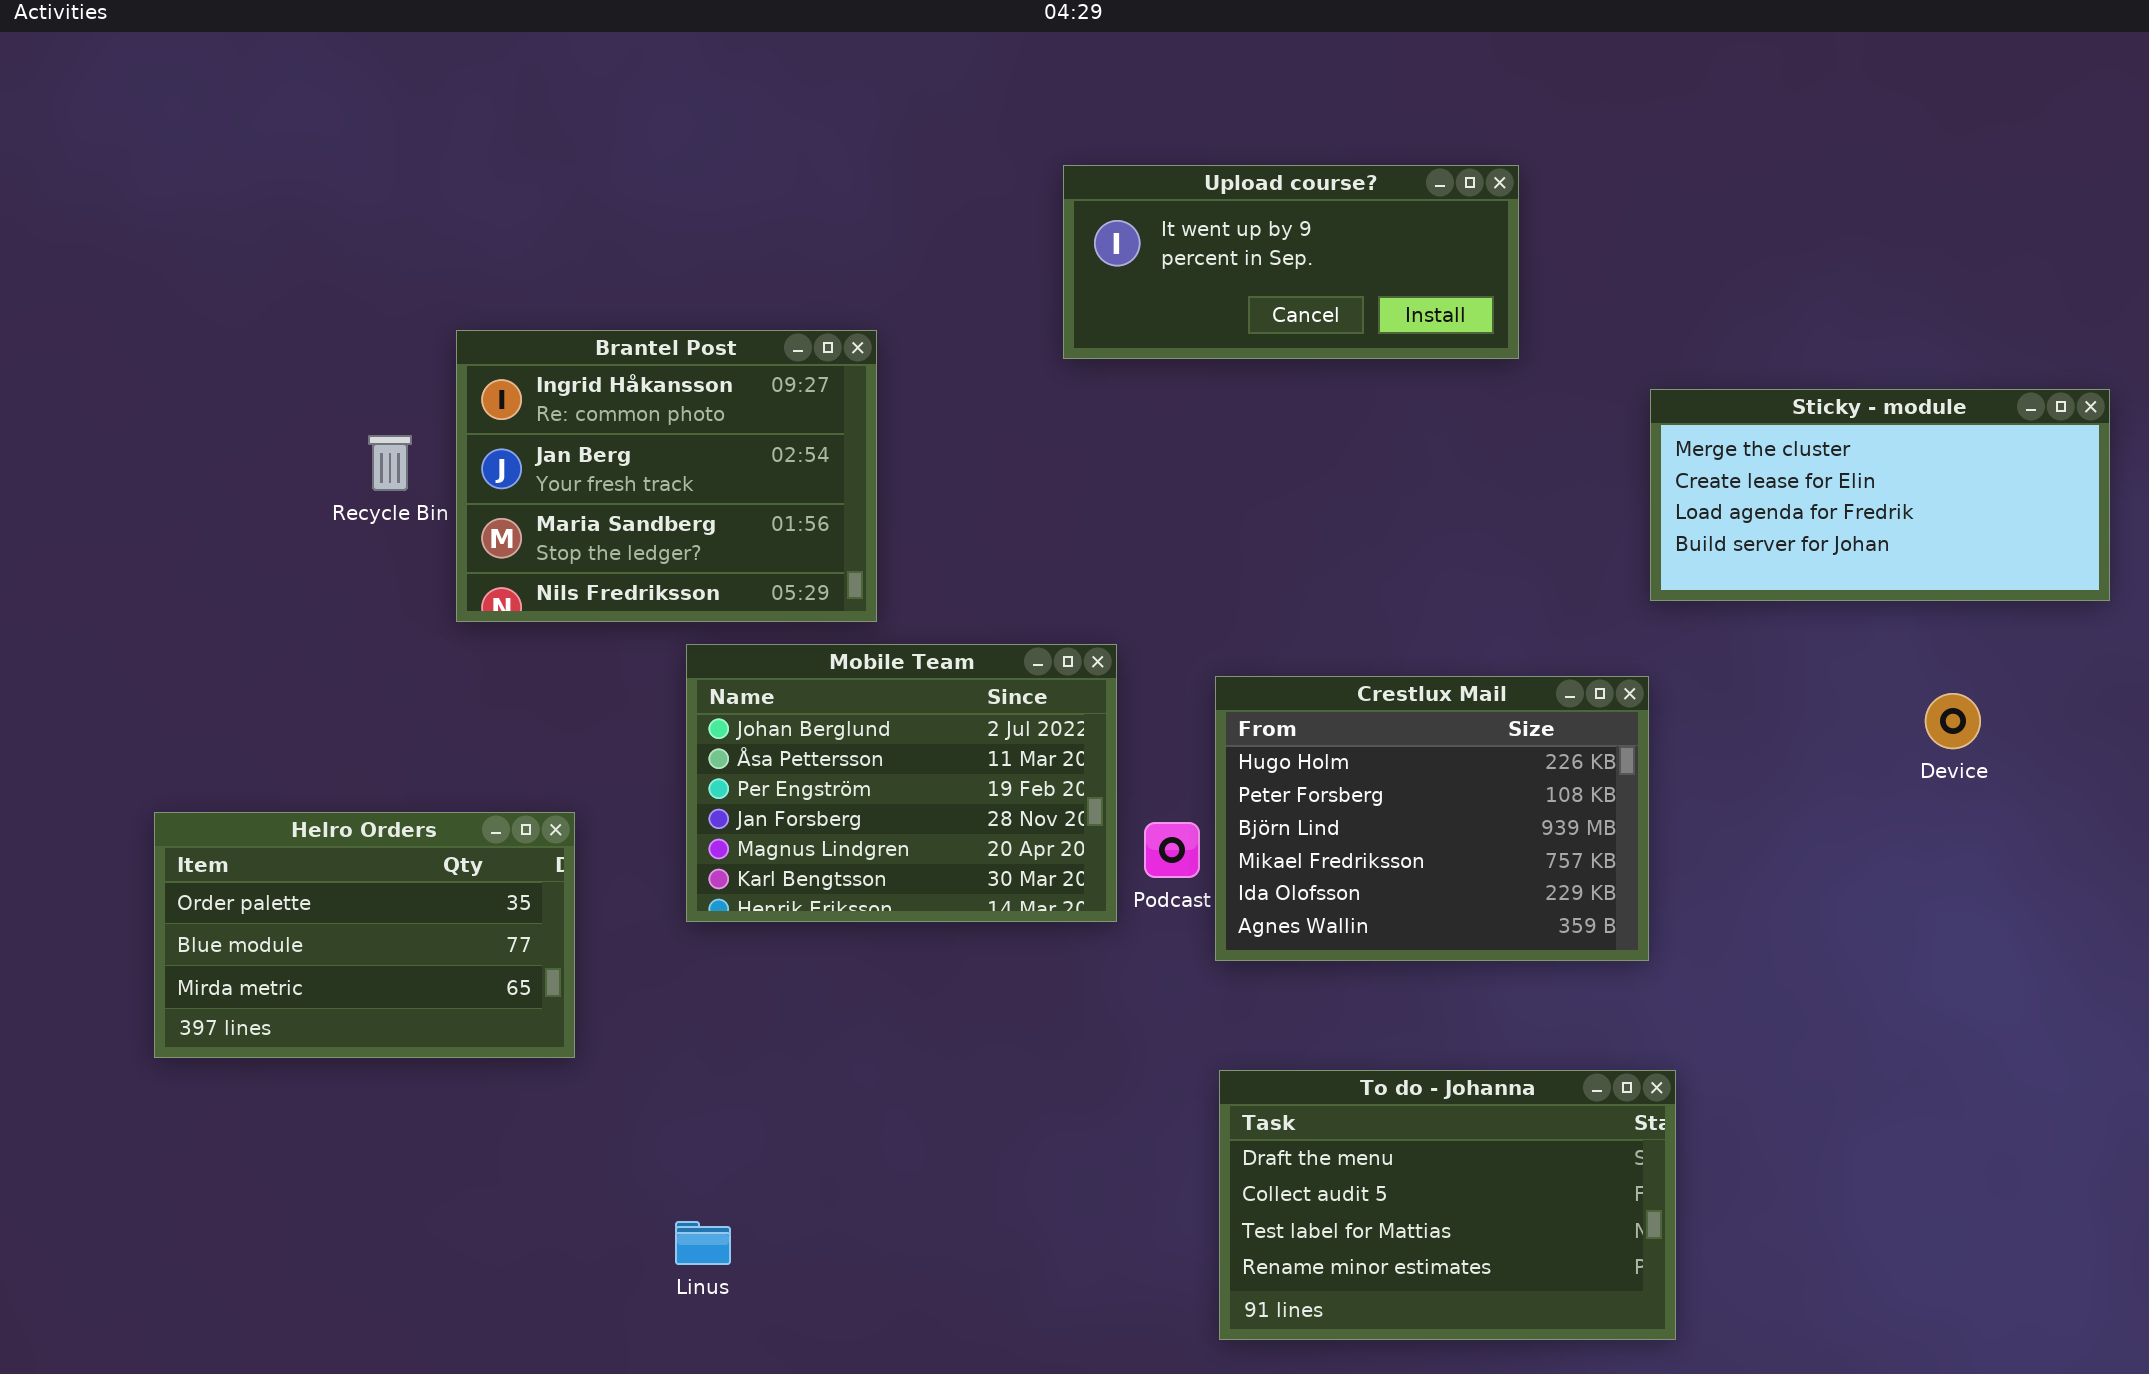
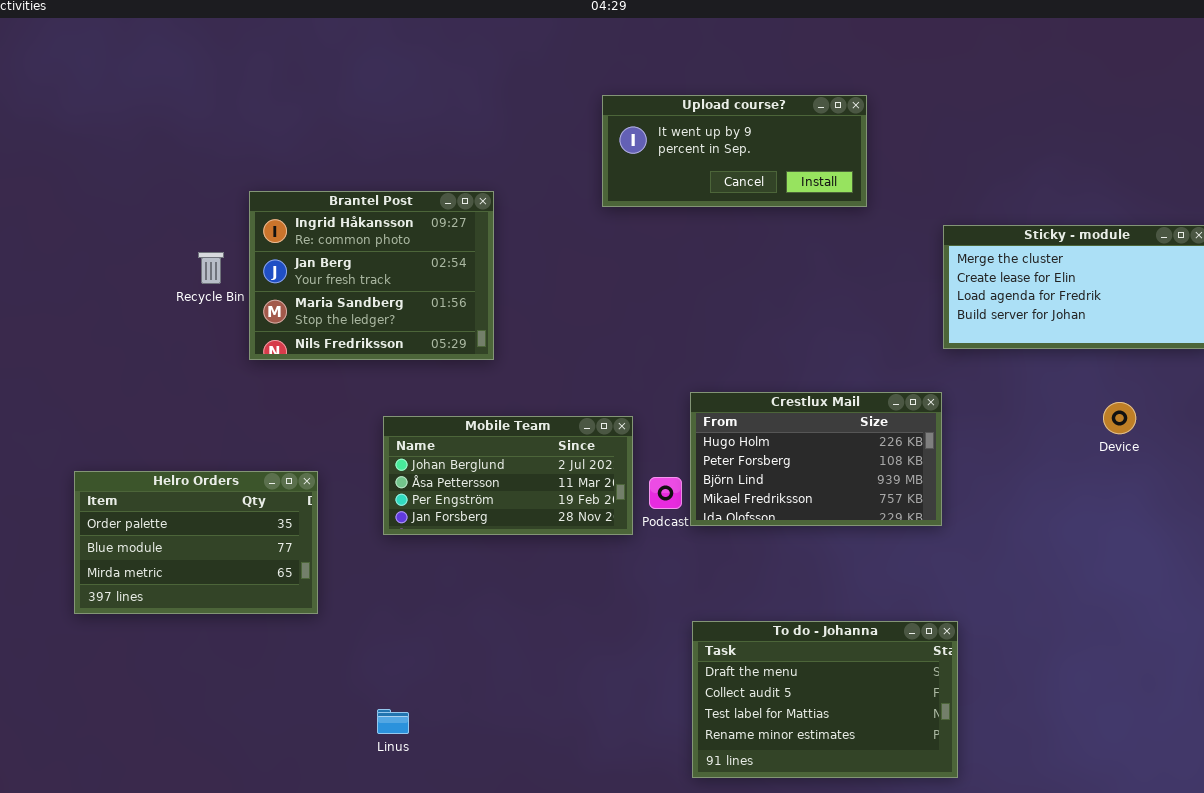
Mobile Team: [686,644,1117,922] -> [383,416,633,535], resized
Crestlux Mail: [1215,676,1649,961] -> [690,392,942,526], resized

